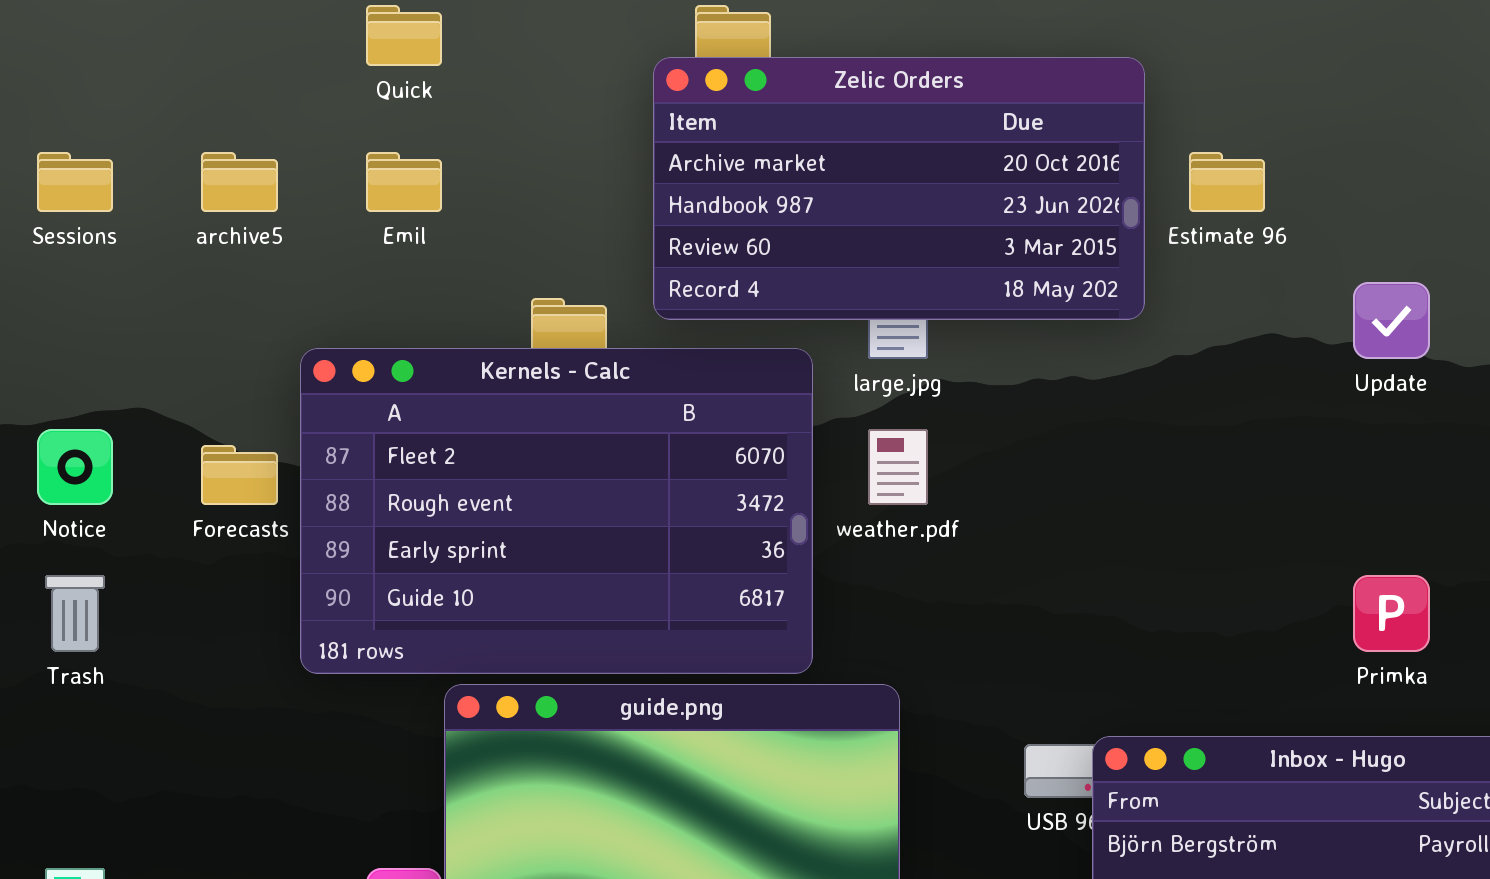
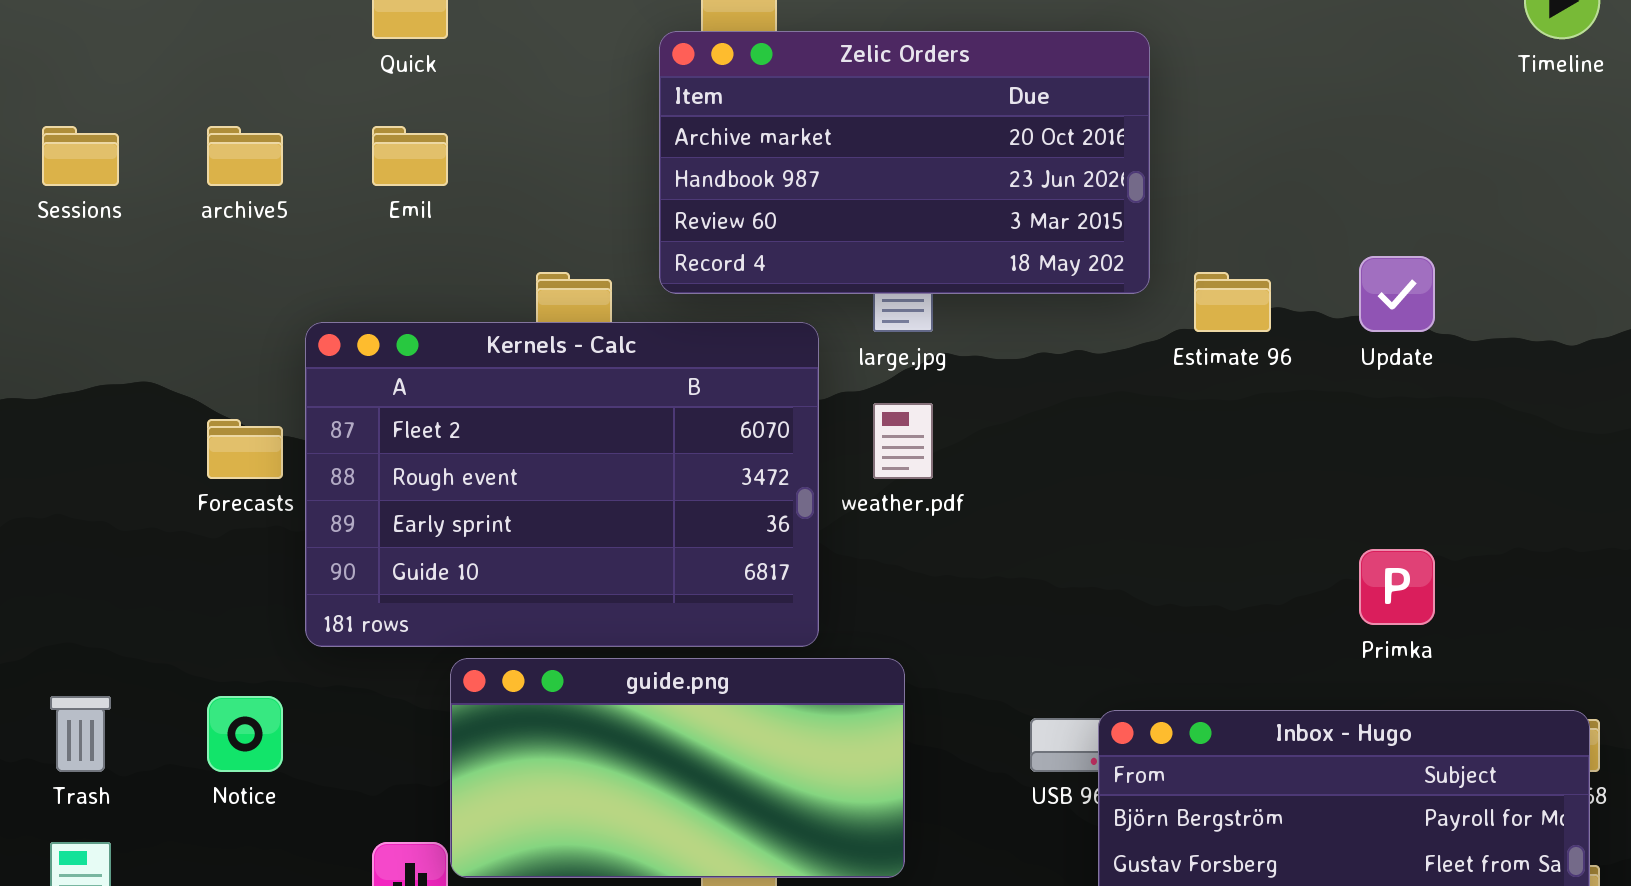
Estimate 96: [1189,152,1265,212] -> [1194,272,1271,332], moved
Notice: [37,429,113,505] -> [207,696,283,772], moved
Trash: [45,575,105,652] -> [50,696,111,772], moved

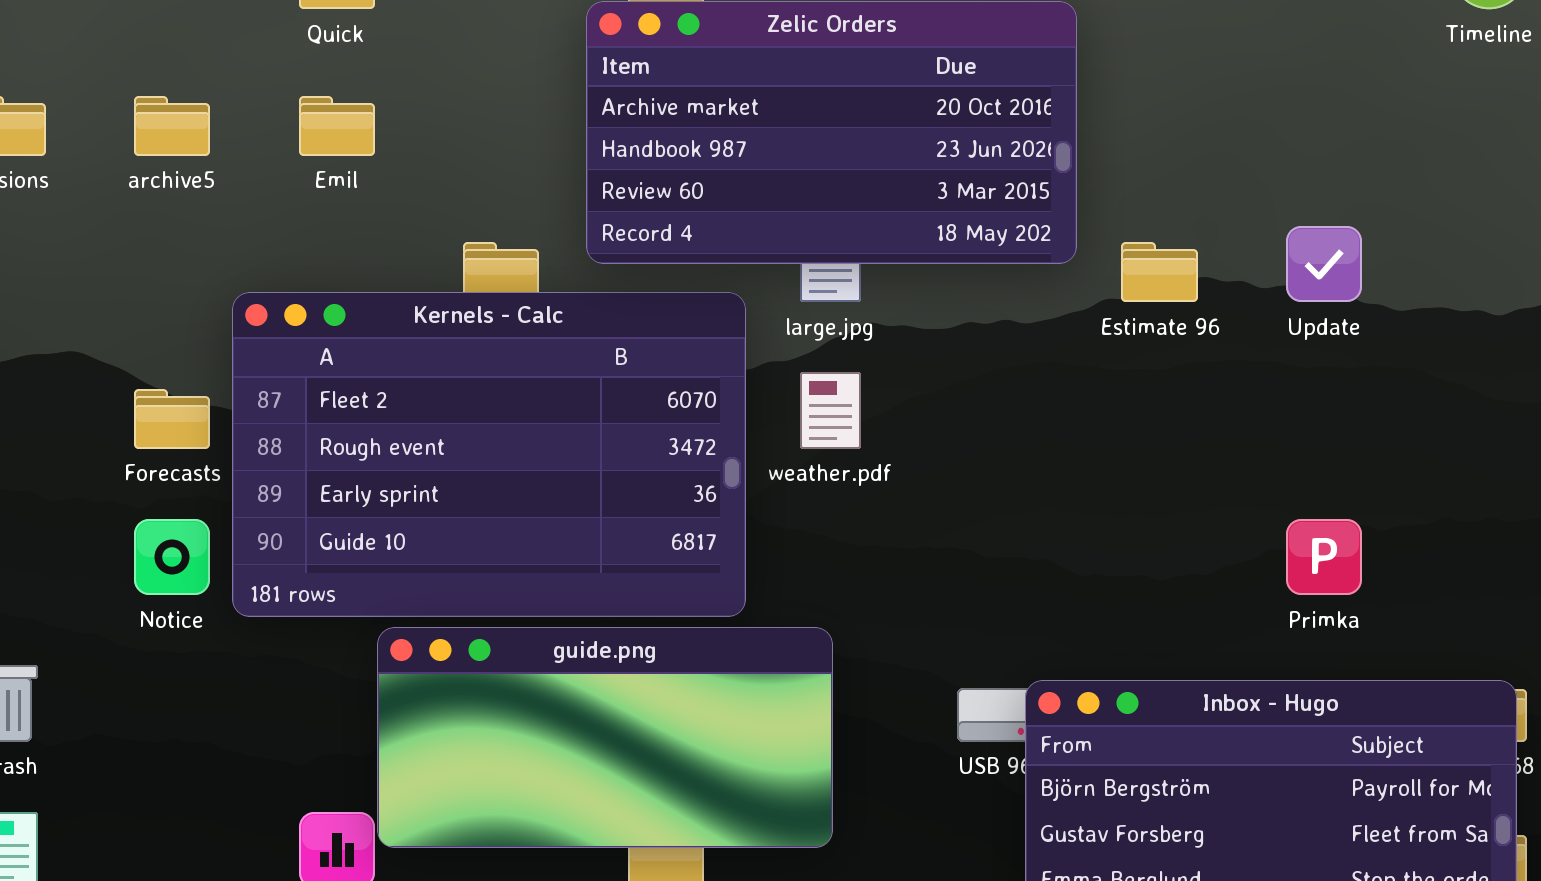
Notice: [207,696,283,772] -> [134,519,210,595], moved

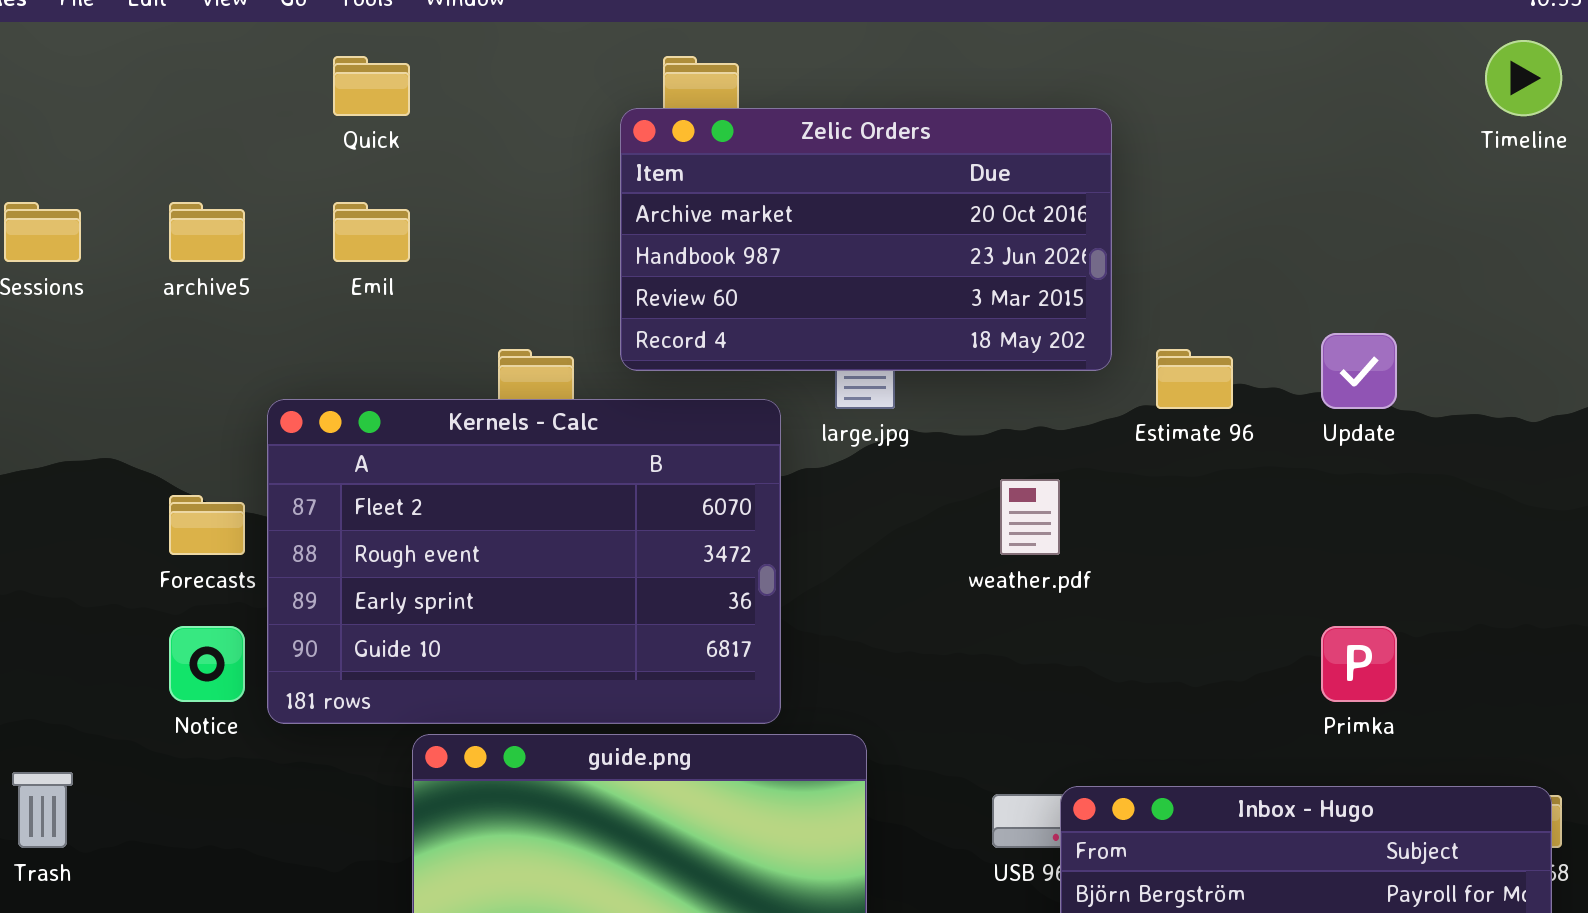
weather.pdf: [800,372,861,449] -> [1000,479,1060,555], moved

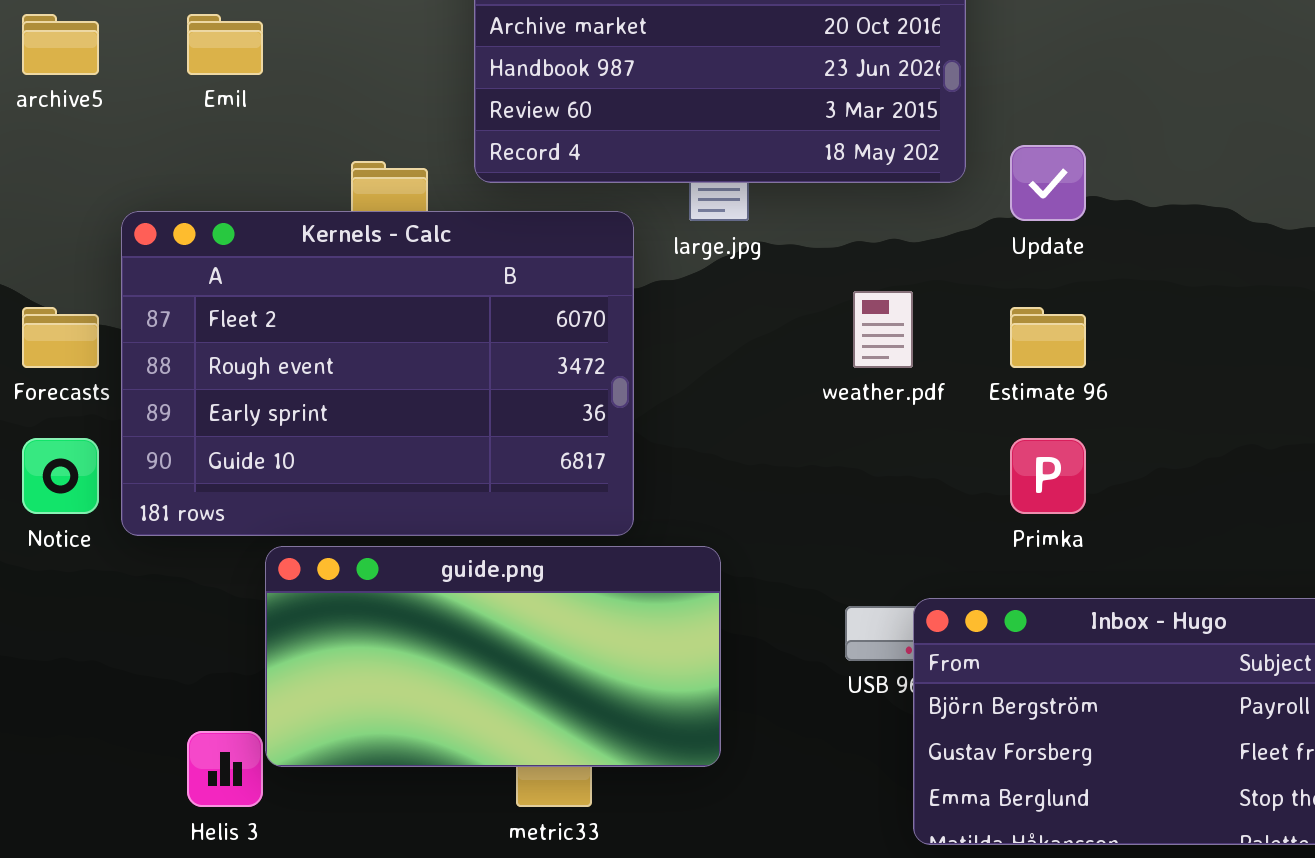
Update: [1321,333,1397,409] -> [1010,145,1086,221], moved
Estimate 96: [1156,349,1233,409] -> [1010,307,1086,368], moved
Primka: [1321,626,1397,702] -> [1010,438,1086,514], moved

